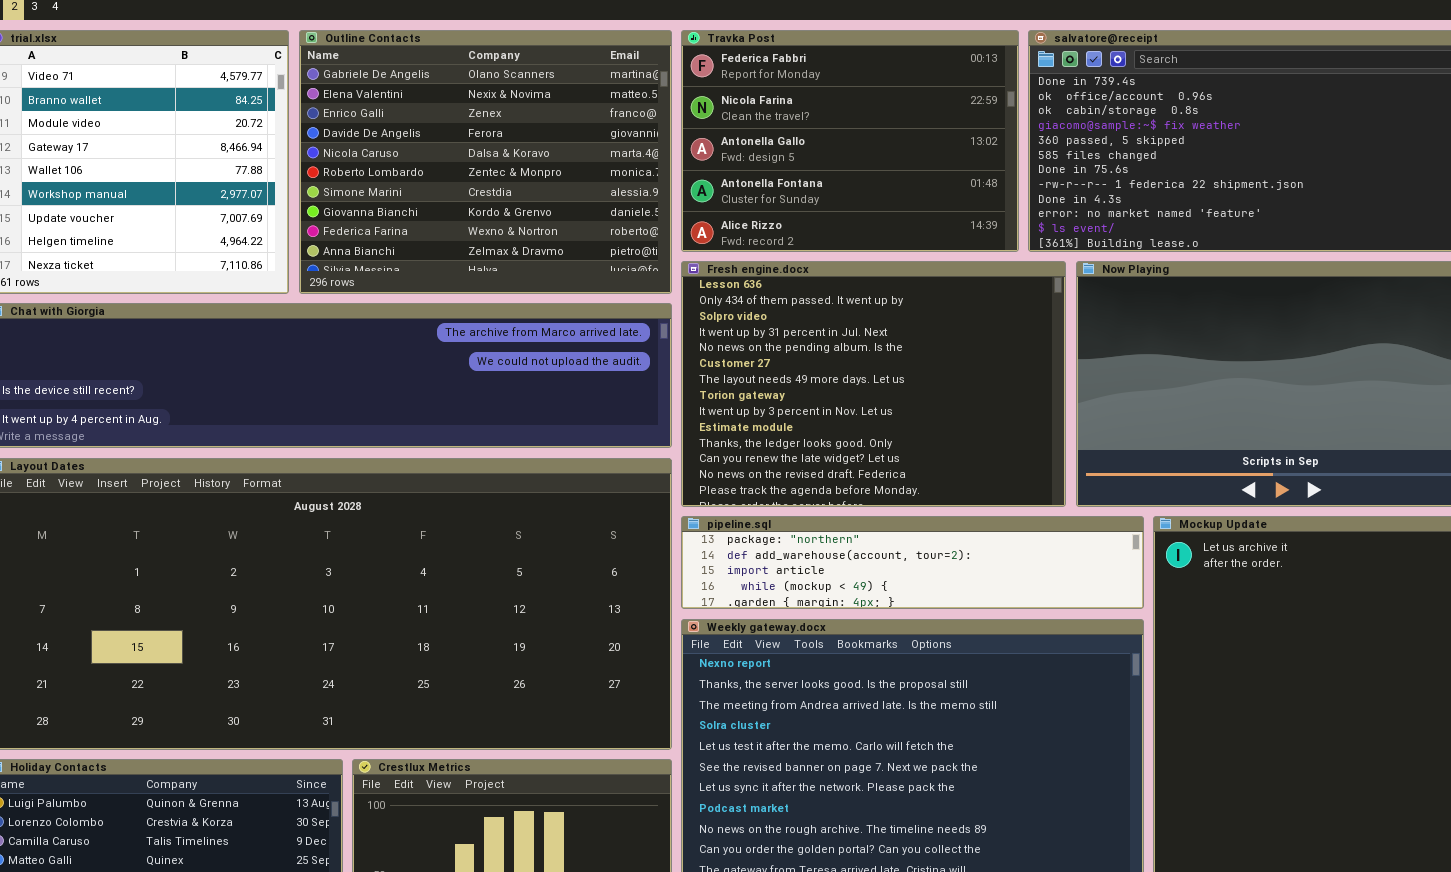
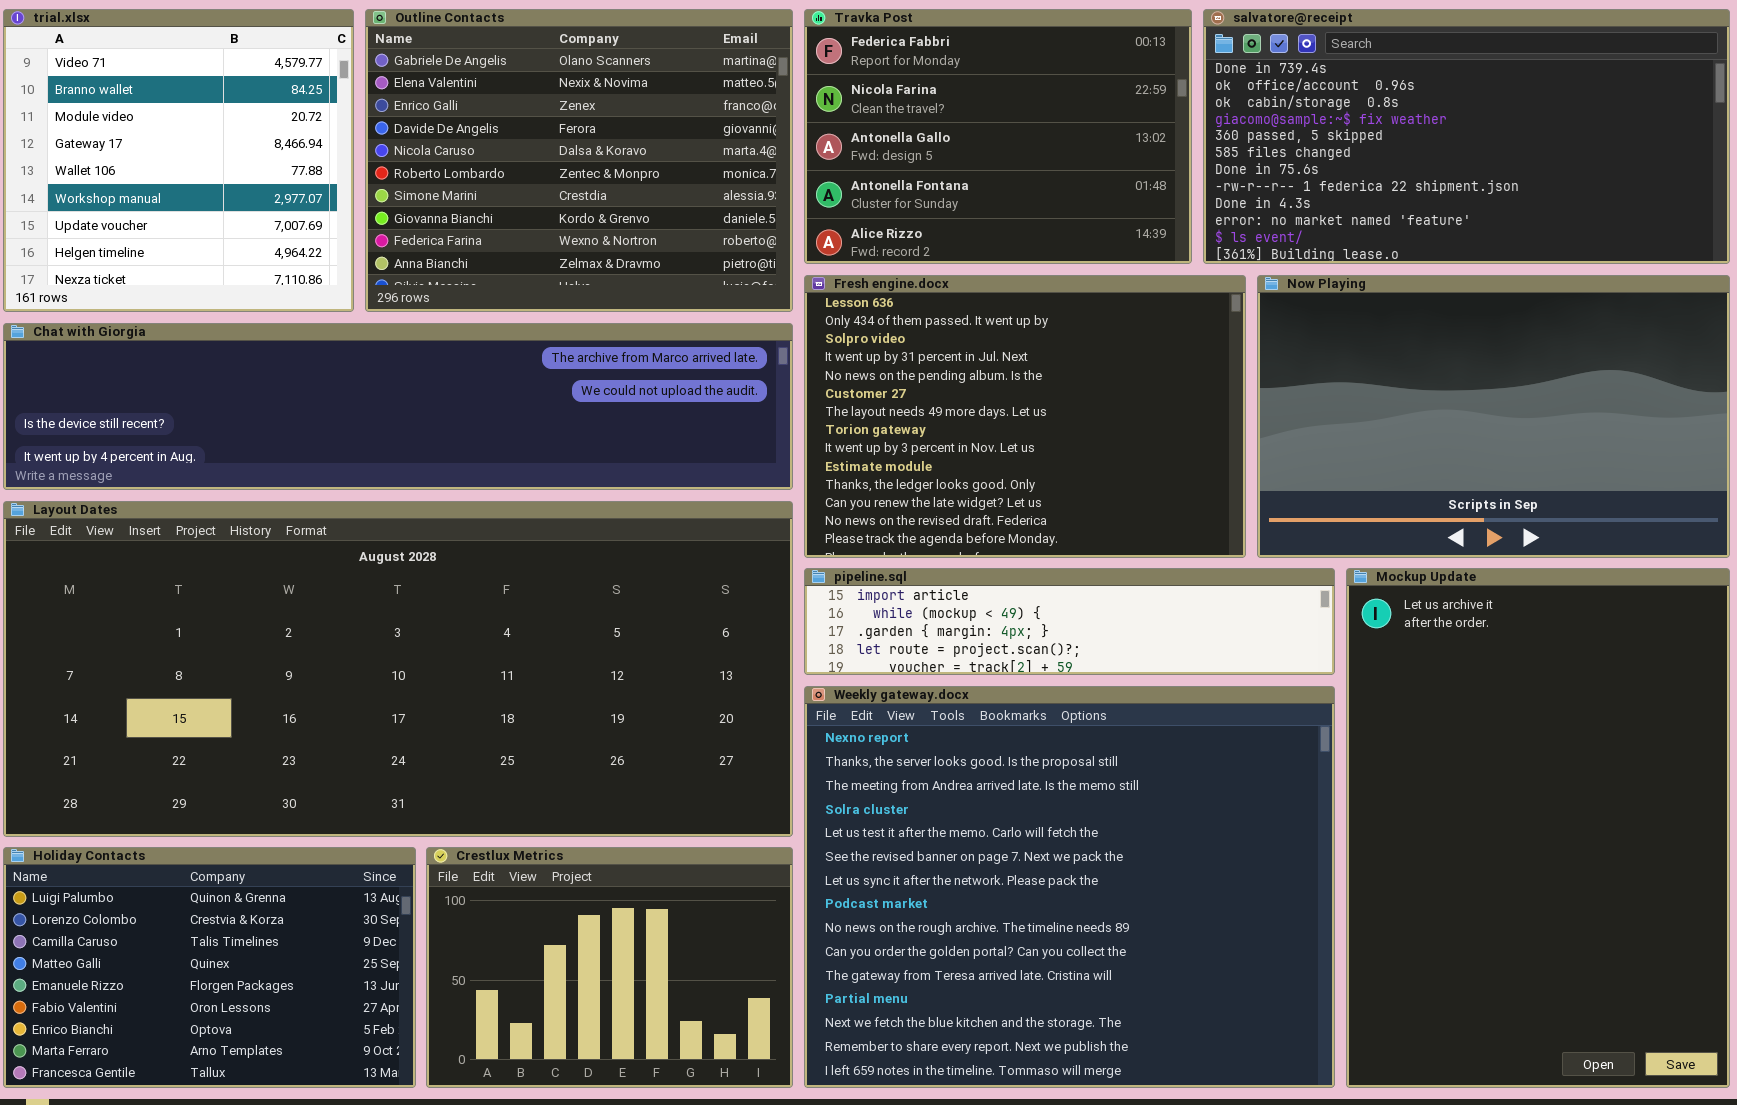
pipeline.sql: [681,516,1144,609] -> [804,568,1335,675], scrolled down 2 rows

